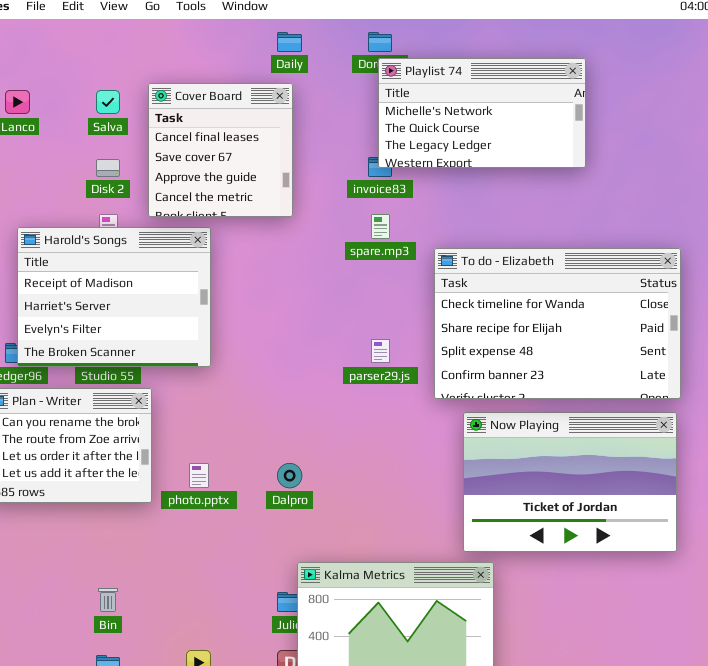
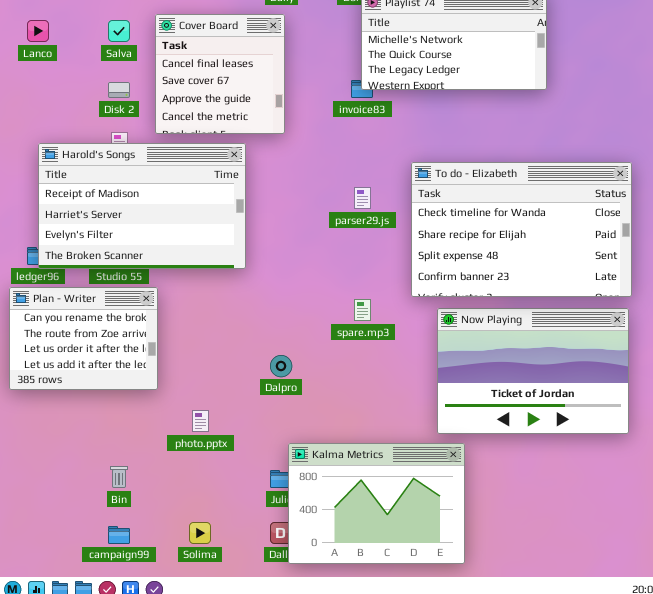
spare.mp3: [371,214,390,239] -> [354,299,371,321], moved
Harold's Songs: [17,227,211,367] -> [38,143,246,269], resized
parser29.js: [371,339,390,363] -> [354,187,371,209], moved
photo.pptx: [189,463,209,488] -> [192,410,209,432], moved

